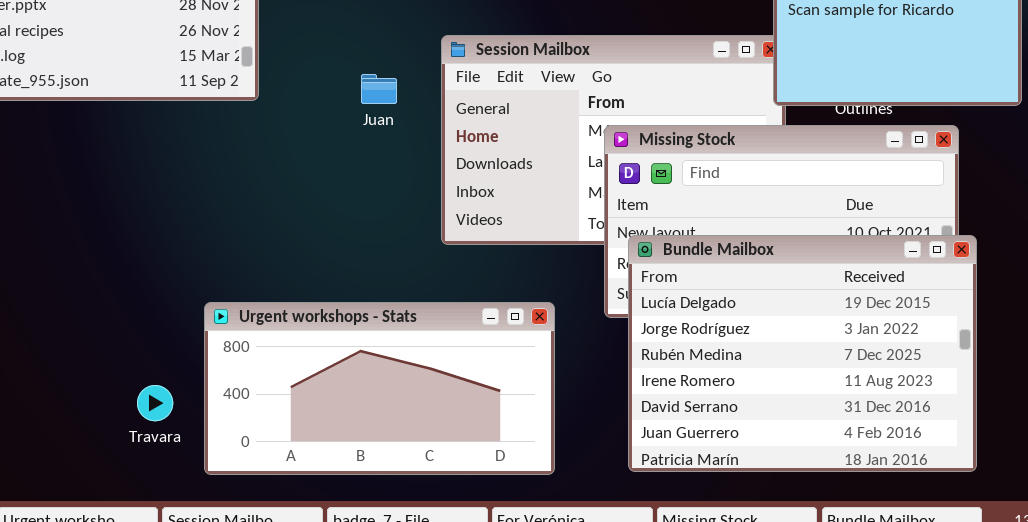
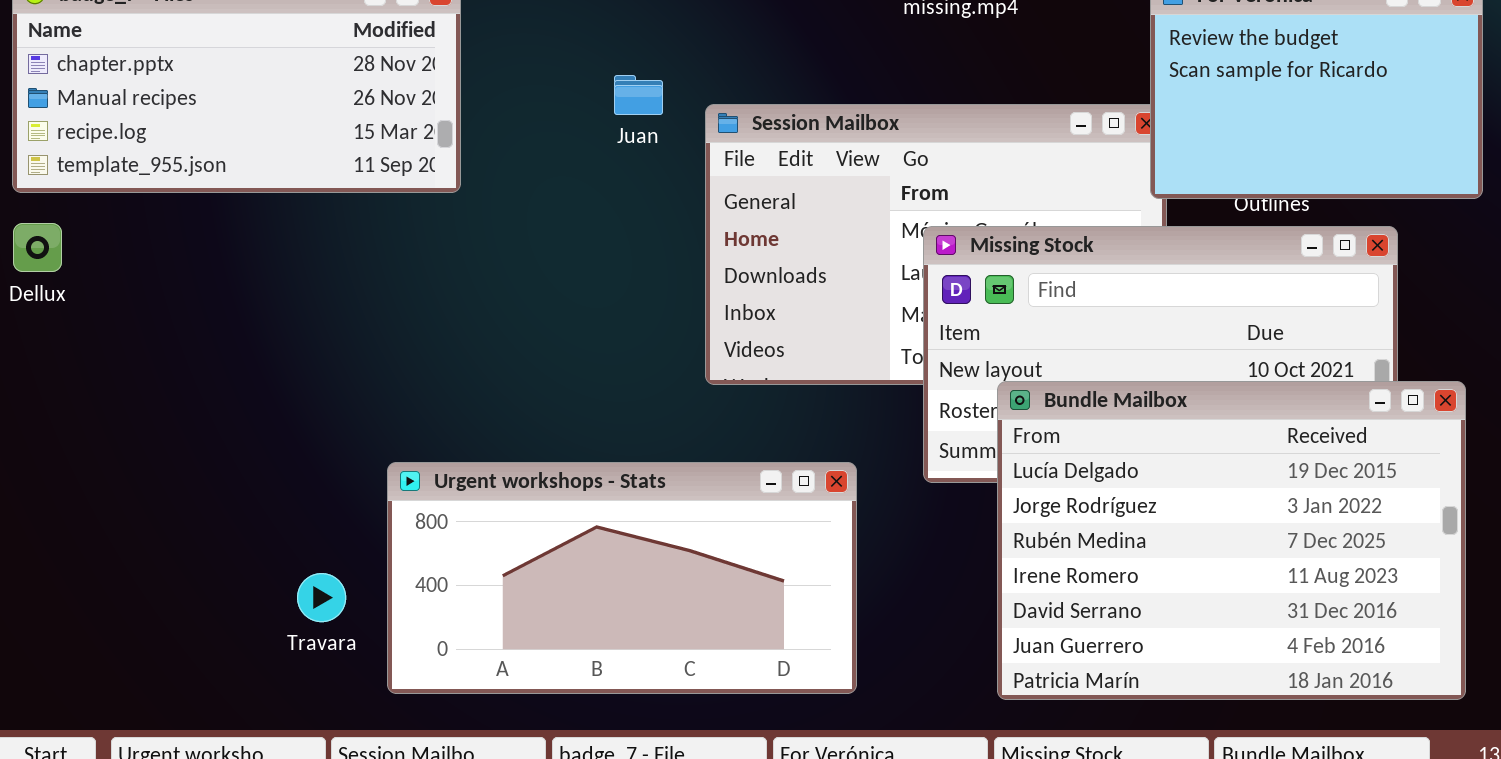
Juan: [361,74,397,104] -> [614,75,663,115], moved
Bundle Mailbox: [628,235,977,472] -> [997,381,1466,700], moved

